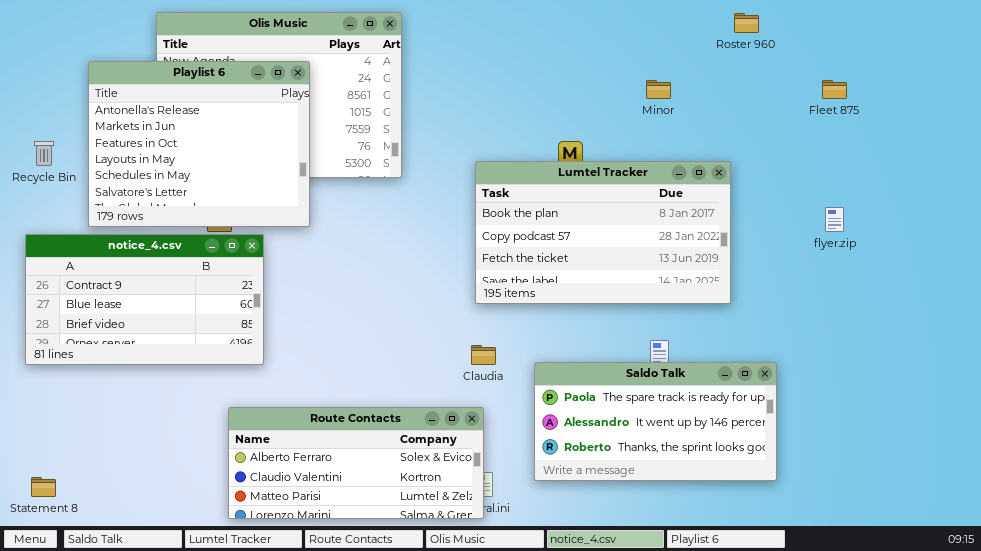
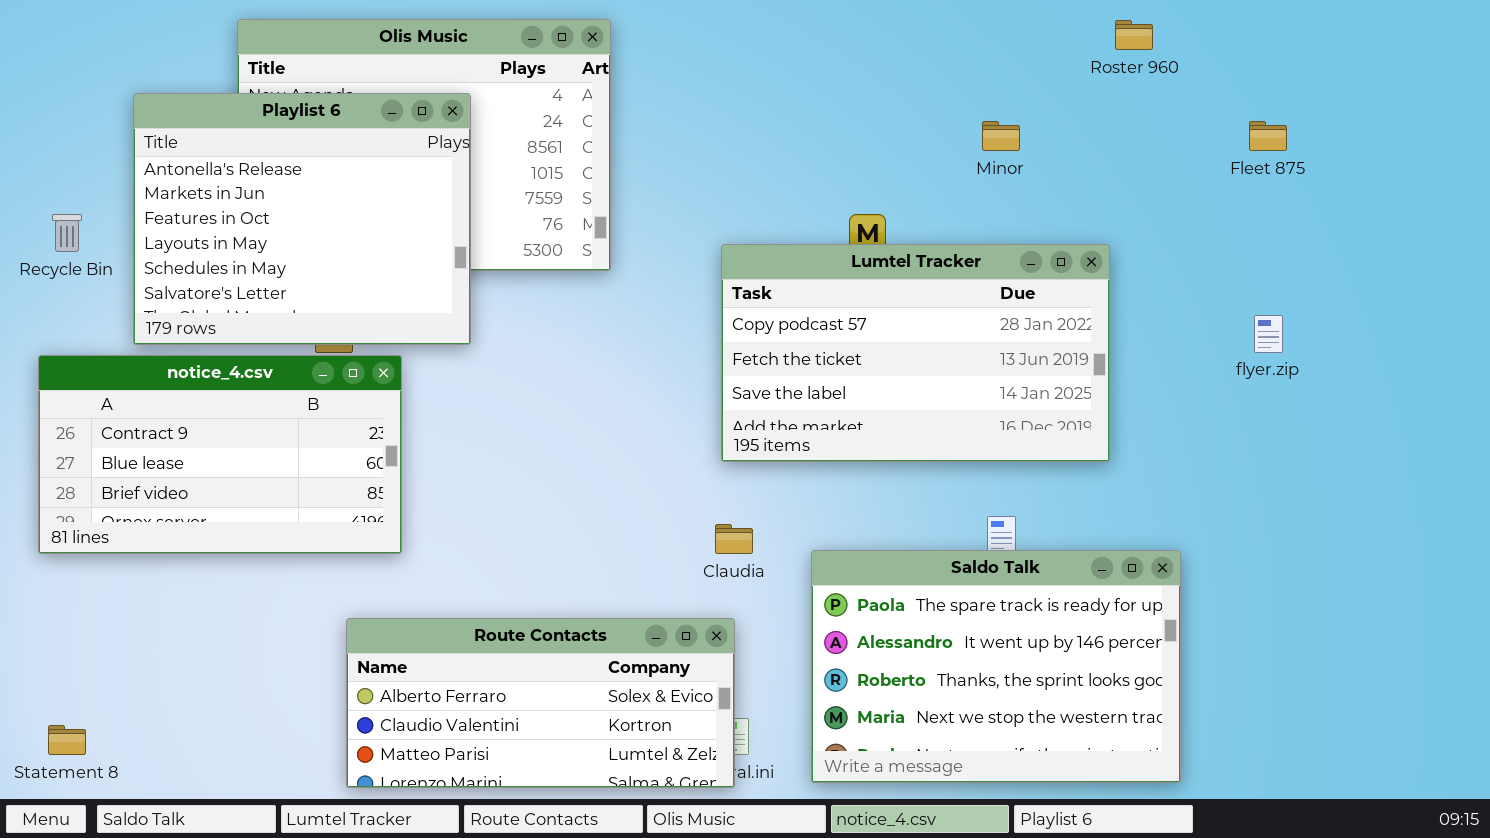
Lumtel Tracker: [475,161,731,304] -> [721,244,1110,462], scrolled down 1 row
Saldo Talk: [534,362,777,481] -> [811,550,1181,783], resized

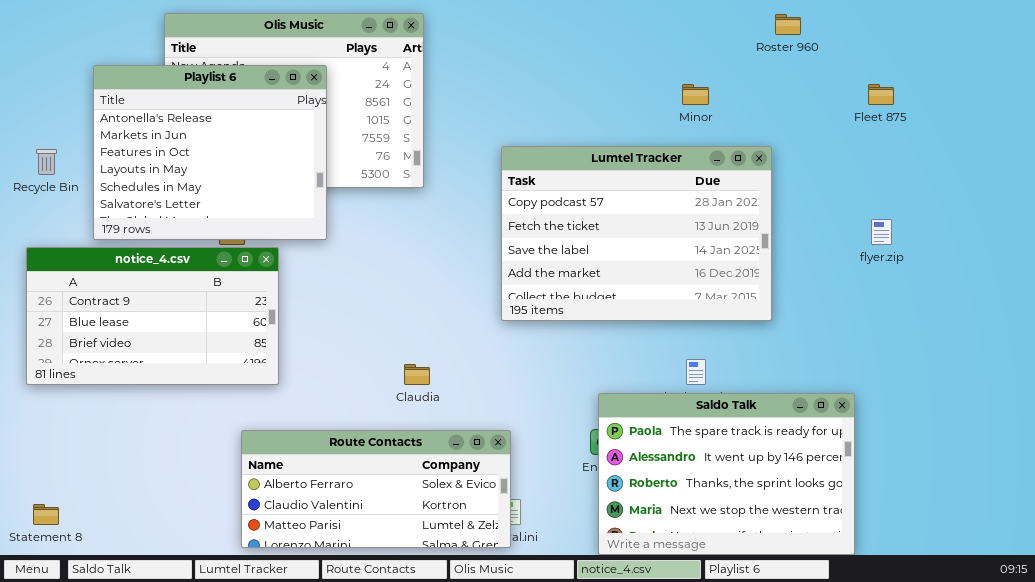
Lumtel Tracker: [721,244,1110,462] -> [501,146,772,321], resized
Claudia: [715,524,753,554] -> [404,364,430,385], moved
Saldo Talk: [811,550,1181,783] -> [598,393,855,555], moved

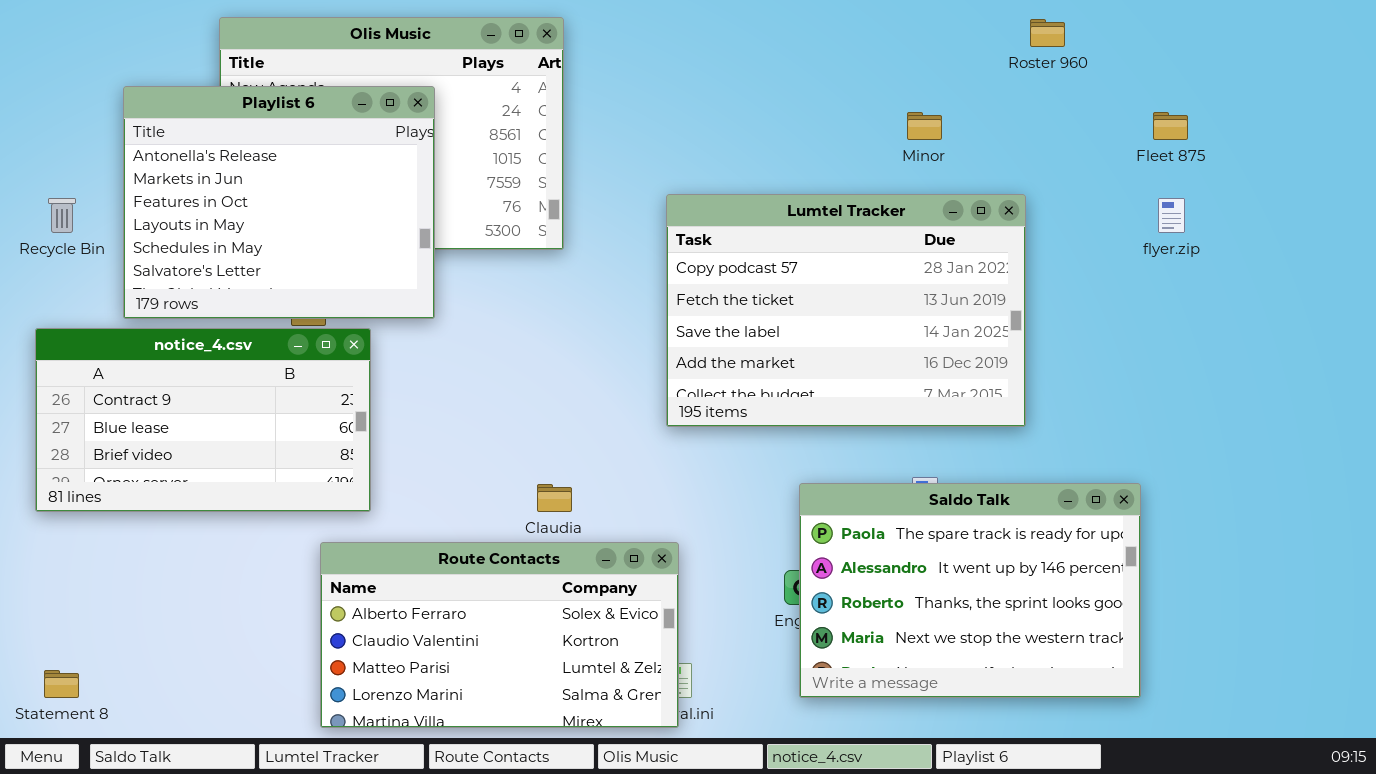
flyer.zip: [871,219,892,245] -> [1158,198,1185,233], moved
Saldo Talk: [598,393,855,555] -> [799,483,1141,698], moved
Route Contacts: [241,430,511,548] -> [320,542,679,728], resized

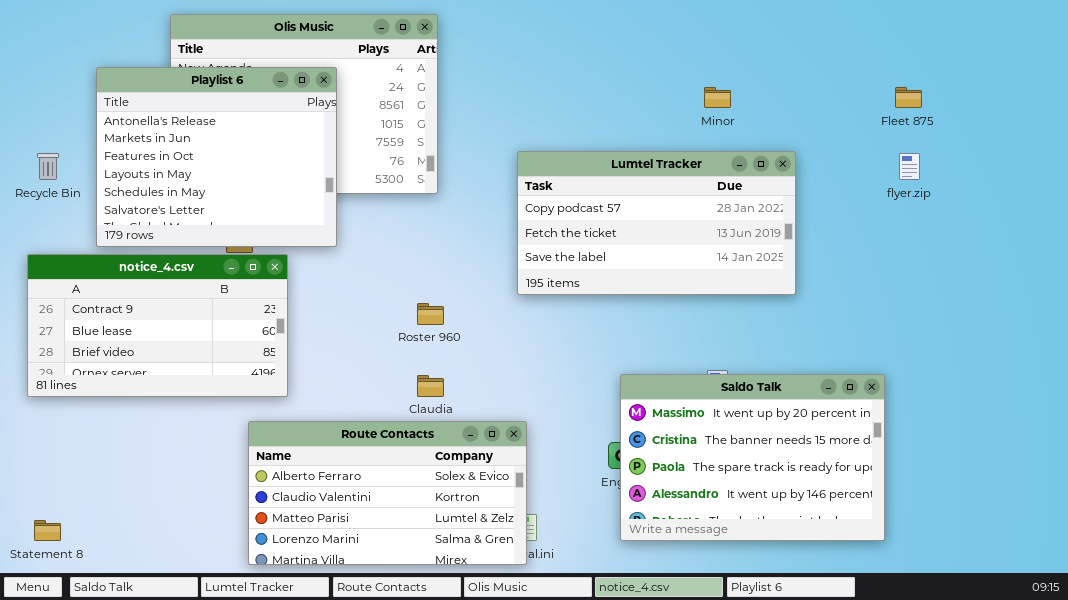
Roster 960: [1030,19,1065,47] -> [417,303,444,325], moved
Lumtel Tracker: [666,194,1026,427] -> [517,151,796,295], resized
Saldo Talk: [799,483,1141,698] -> [620,374,885,541], scrolled up 2 rows

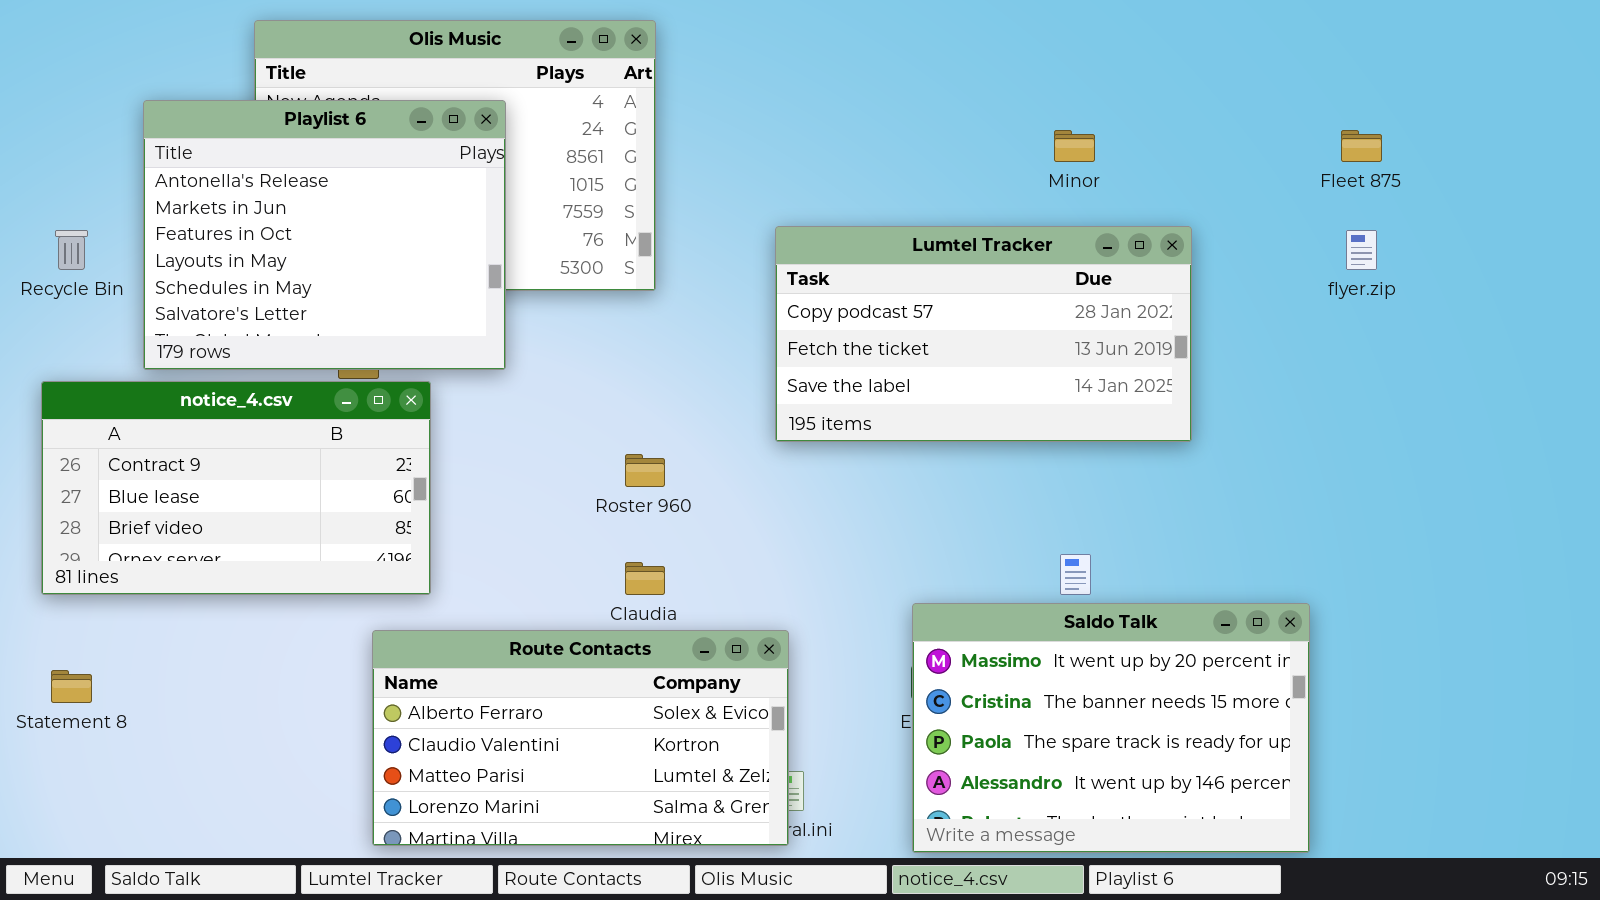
Saldo Talk: [620,374,885,541] -> [912,603,1310,853], moved
Statement 8: [34,520,61,541] -> [51,670,92,703], moved

